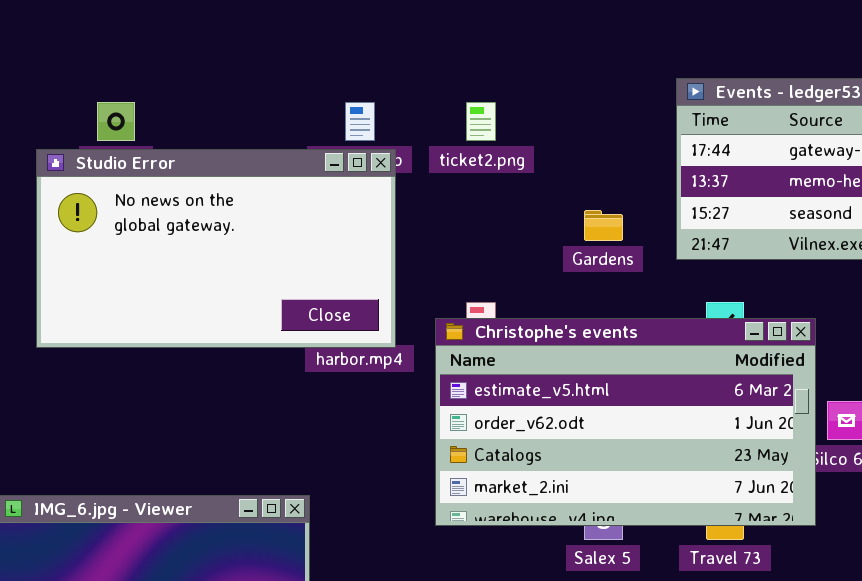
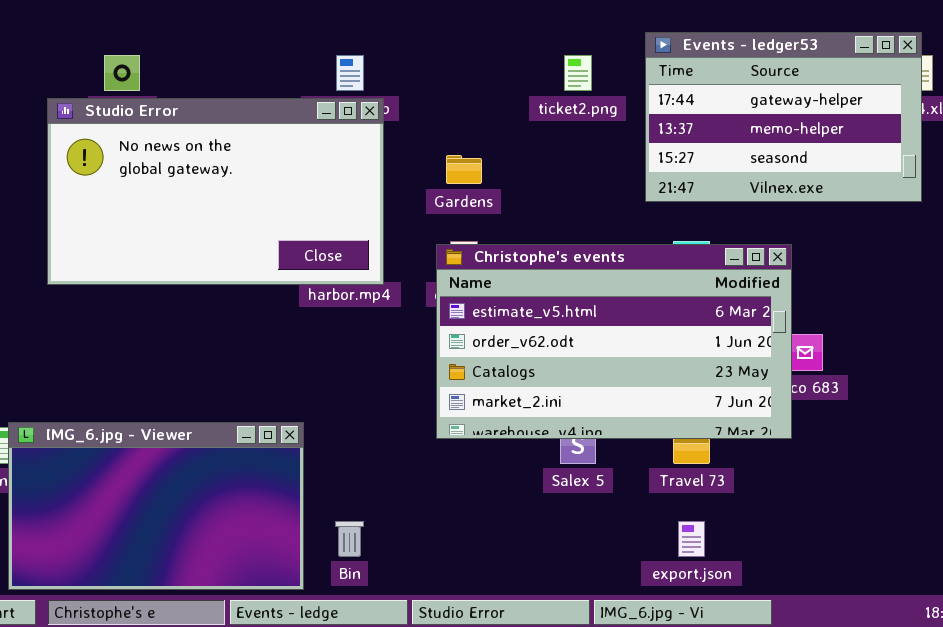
ticket2.png: [466,102,496,141] -> [564,55,592,91], moved
Gardens: [584,210,623,241] -> [446,155,482,184], moved
Christophe's events: [435,318,816,526] -> [436,244,792,439], moved

